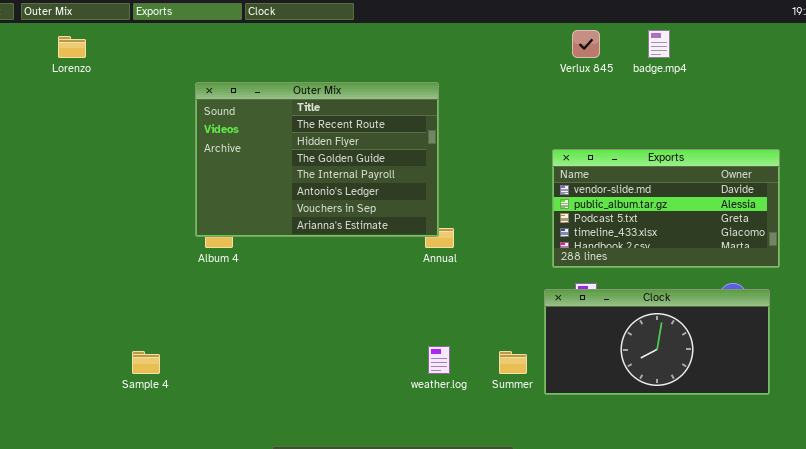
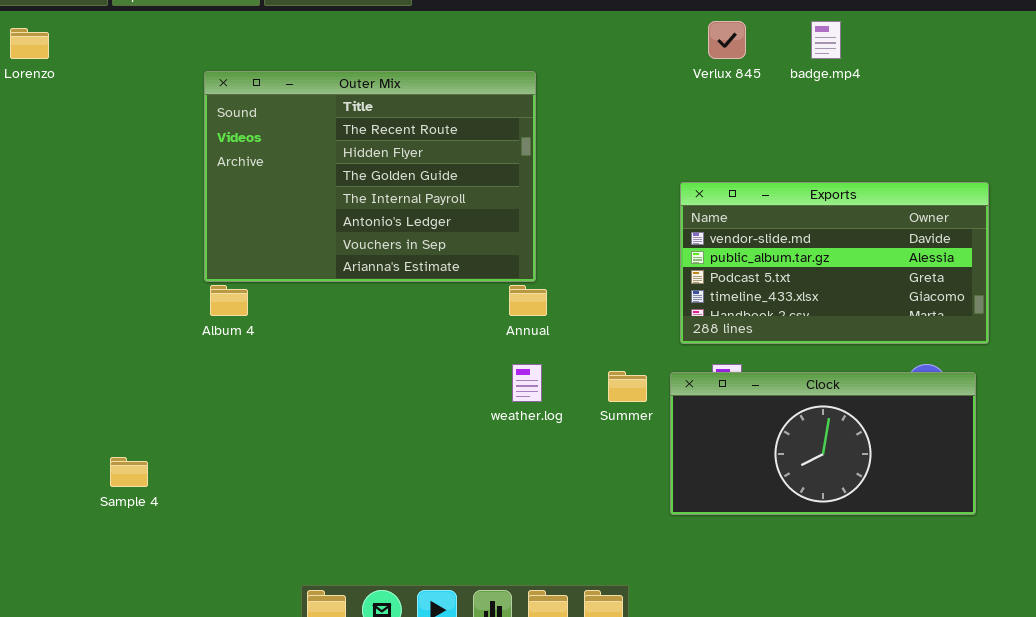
Outer Mix: [195,82,439,237] -> [204,71,536,282], moved
weather.log: [428,346,450,374] -> [512,364,542,402], moved
Summer: [499,351,527,374] -> [608,371,647,402], moved

